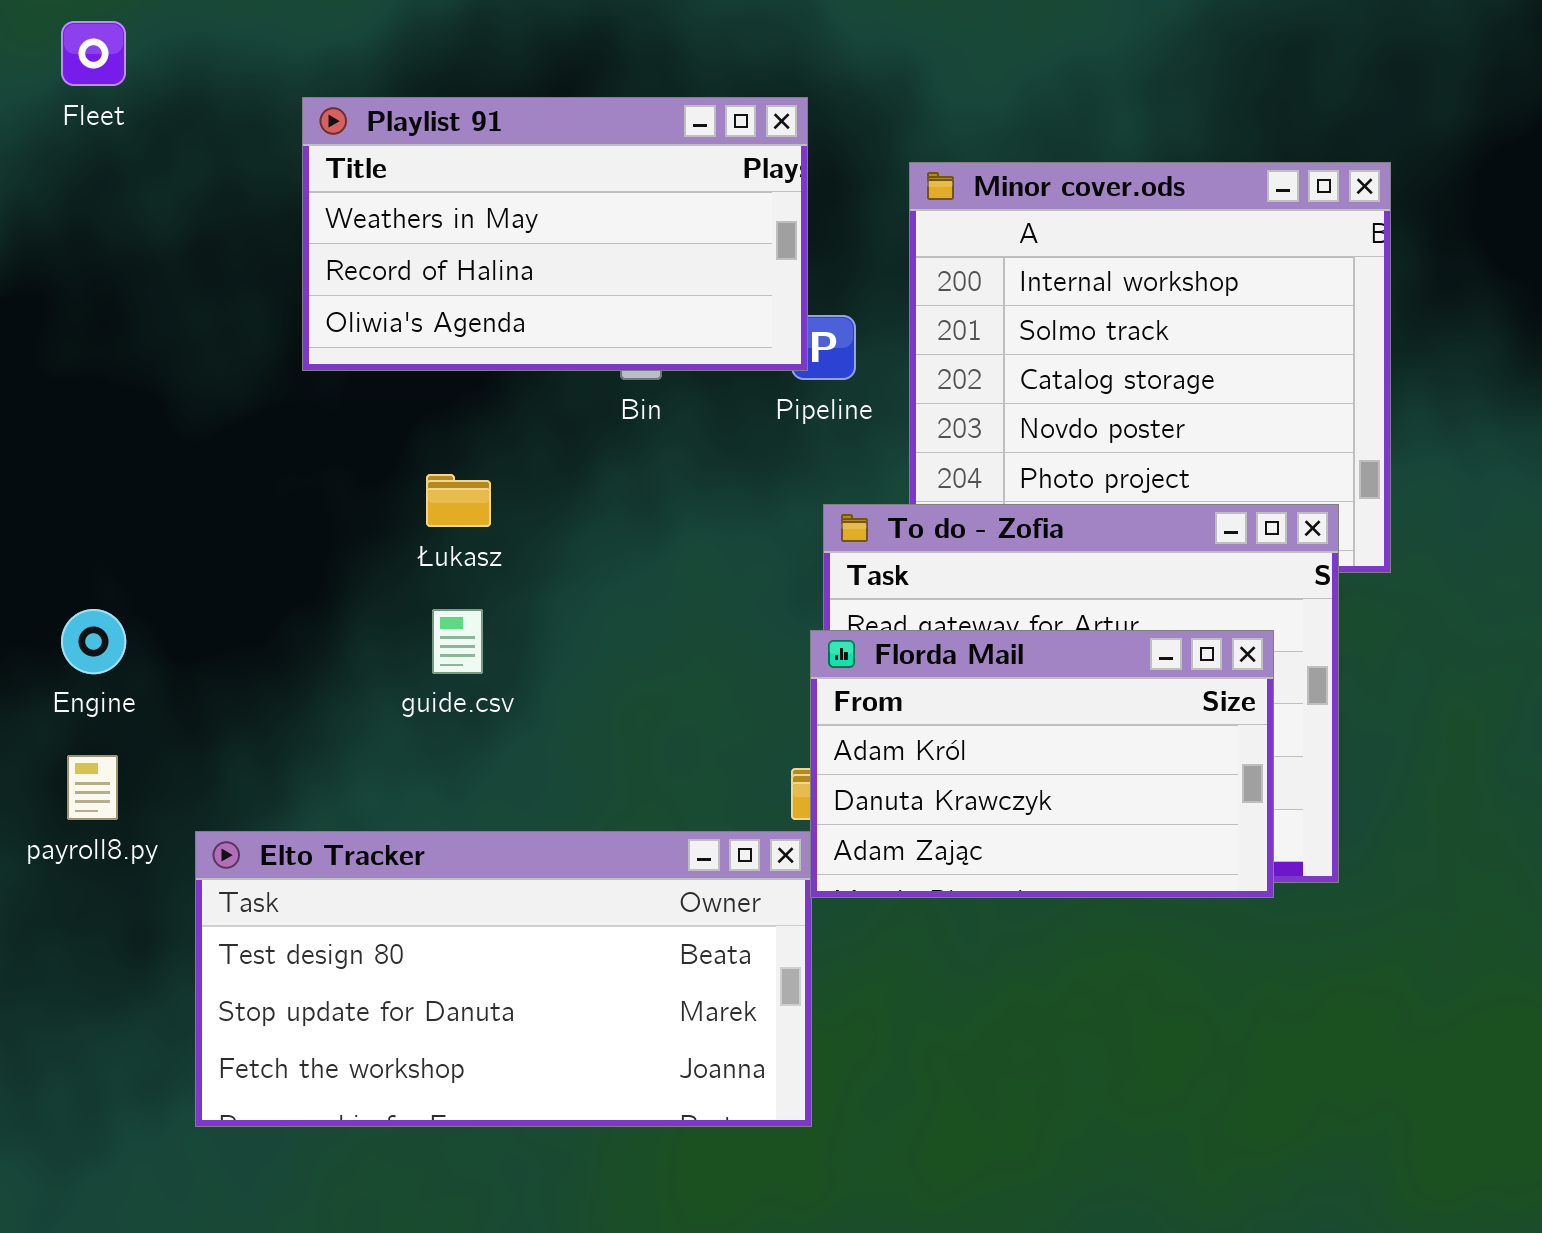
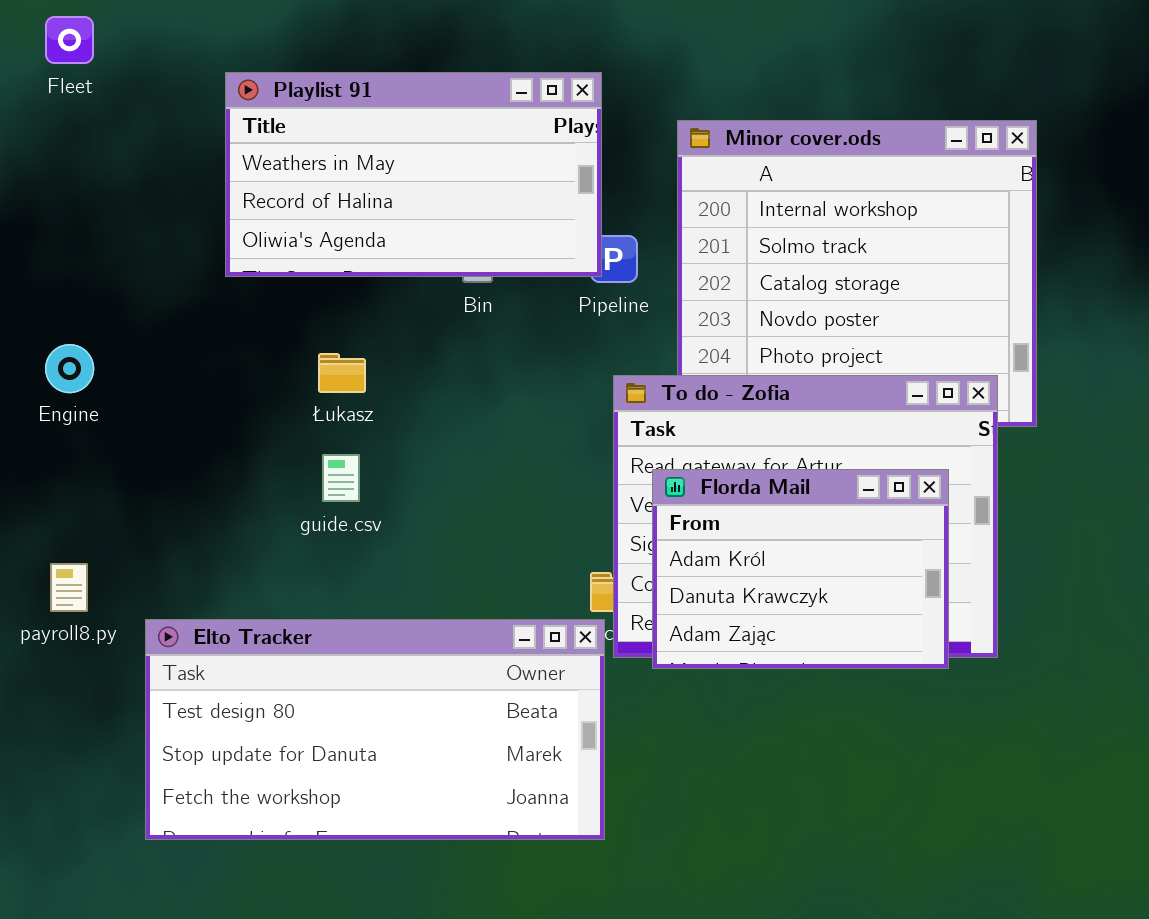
Engine: [61,609,126,674] -> [45,344,94,393], moved
Florda Mail: [810,630,1274,898] -> [652,469,949,669], resized

